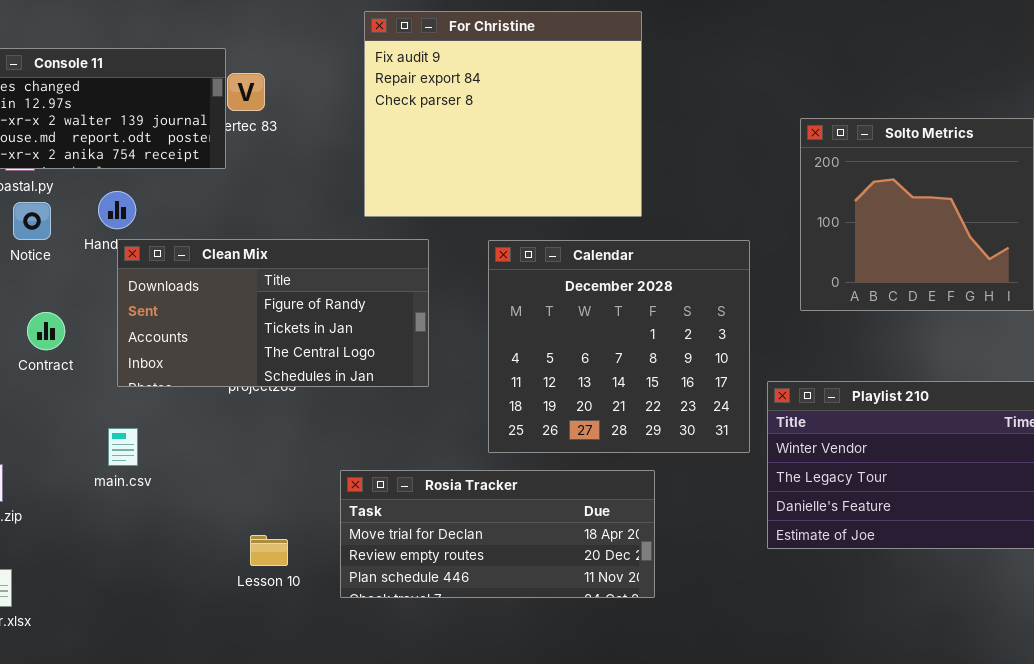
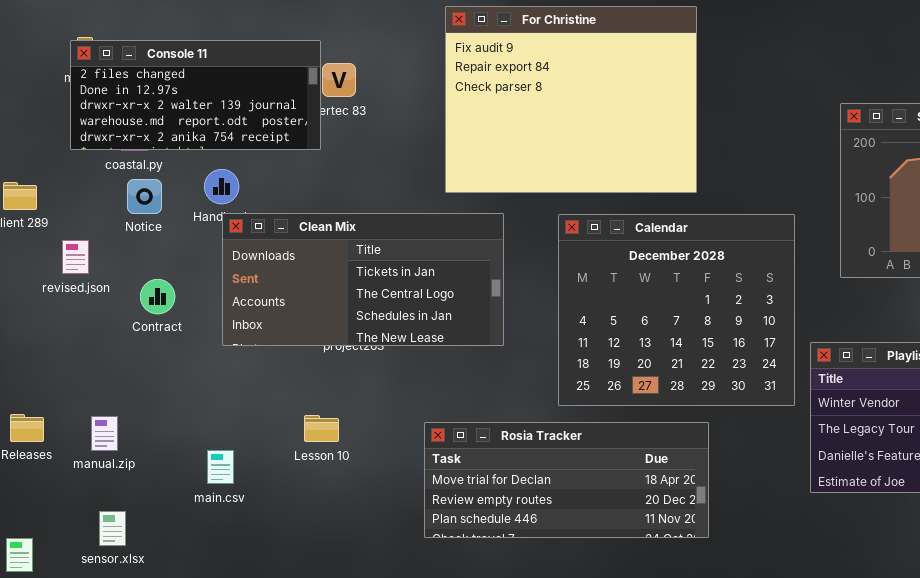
Clean Mix: [117,239,429,387] -> [222,213,504,346], scrolled down 1 row
main.csv: [108,428,138,466] -> [207,450,234,484], moved
Lesson 10: [250,535,288,566] -> [304,415,339,442], moved

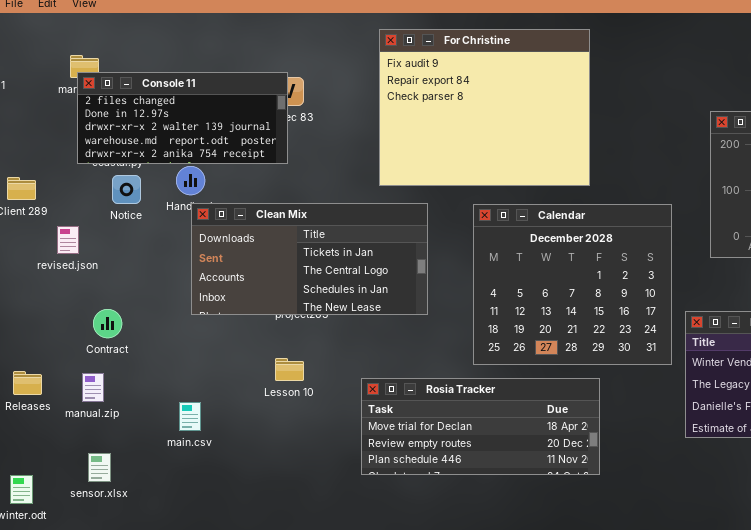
Console 11: [70,40,321,150] -> [77,72,288,164], moved
Contract: [140,279,175,314] -> [93,309,122,338], moved
Lesson 10: [304,415,339,442] -> [275,358,304,381], moved

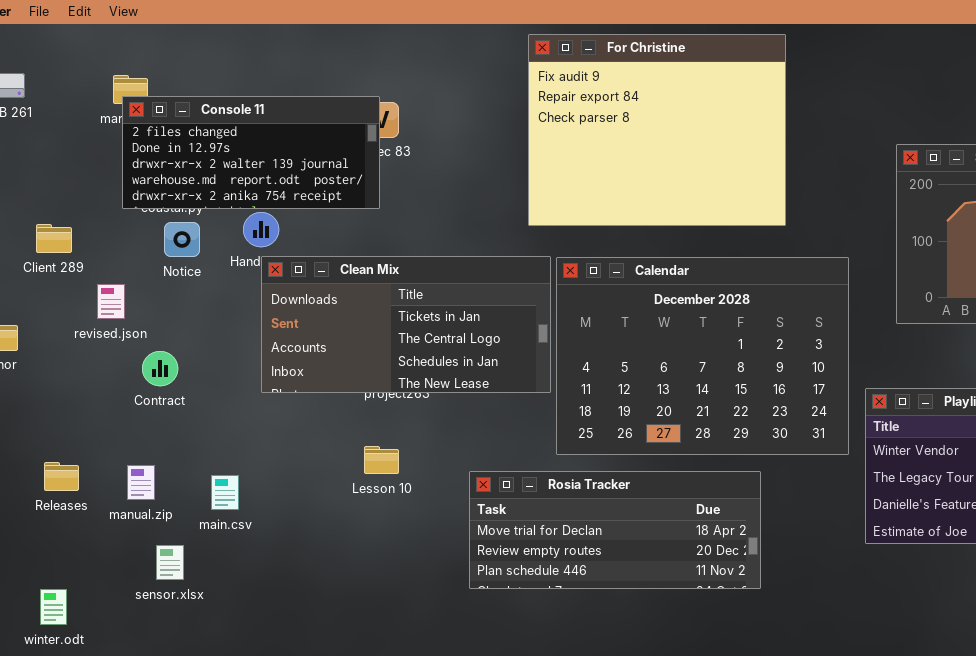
For Christine: [379,29,590,186] -> [528,34,786,226], moved
Calendar: [473,204,672,365] -> [556,257,849,455], resized
Contract: [93,309,122,338] -> [142,351,178,386], moved
main.csv: [179,402,201,431] -> [211,475,239,510], moved
sensor.xlsx: [88,453,111,482] -> [156,545,184,580], moved

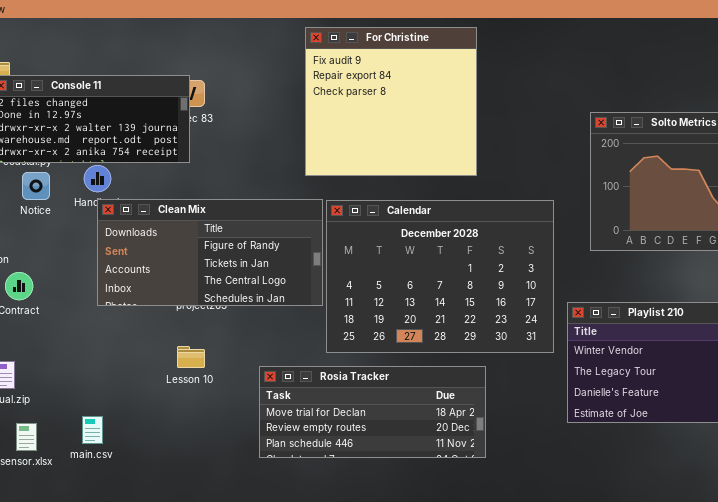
For Christine: [528,34,786,226] -> [305,27,477,176], resized
Clean Mix: [261,256,551,393] -> [97,199,323,306], scrolled up 1 row
main.csv: [211,475,239,510] -> [82,416,103,444], moved

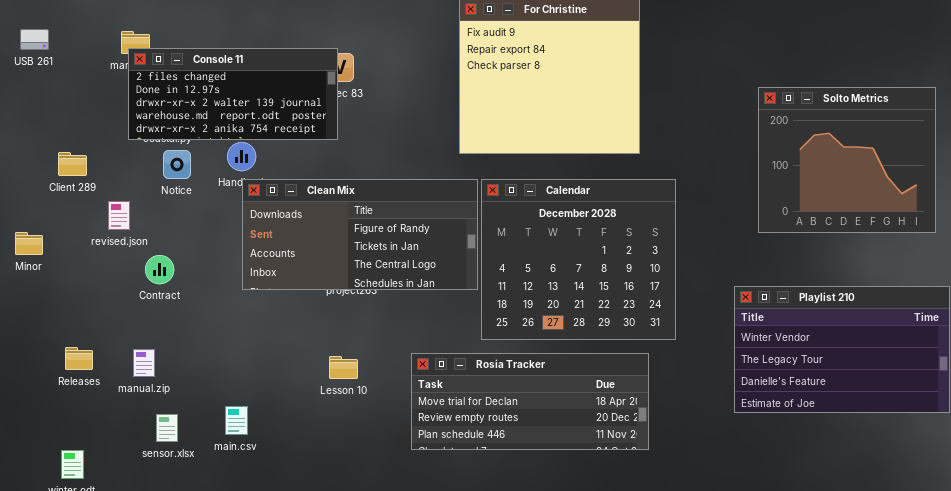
Calendar: [326,200,554,353] -> [481,179,676,340], resized
Lesson 10: [177,346,205,368] -> [329,356,358,379], moved

